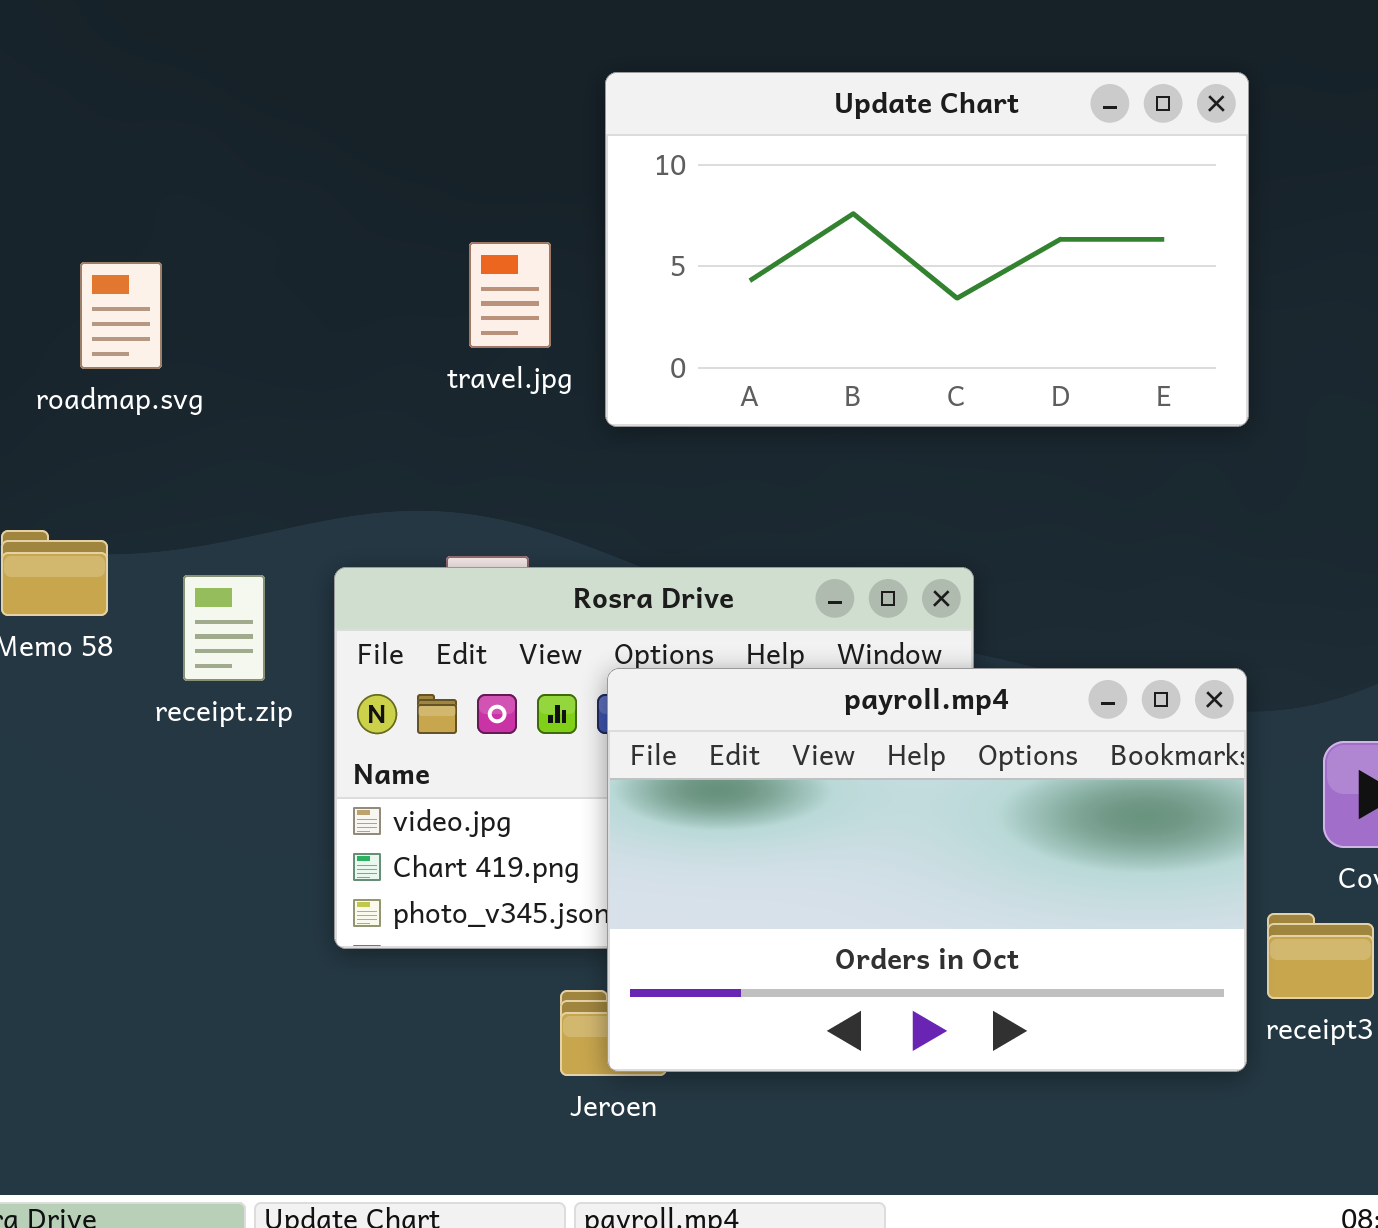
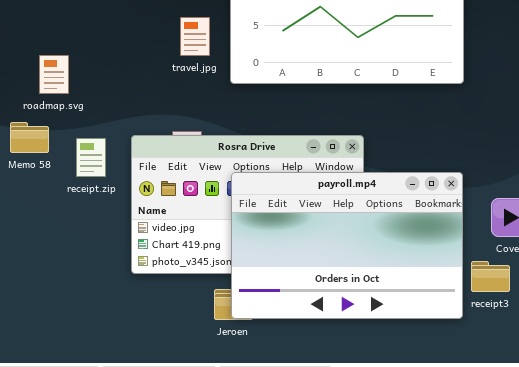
roadmap.svg: [80,262,162,369] -> [39,55,69,94], moved

